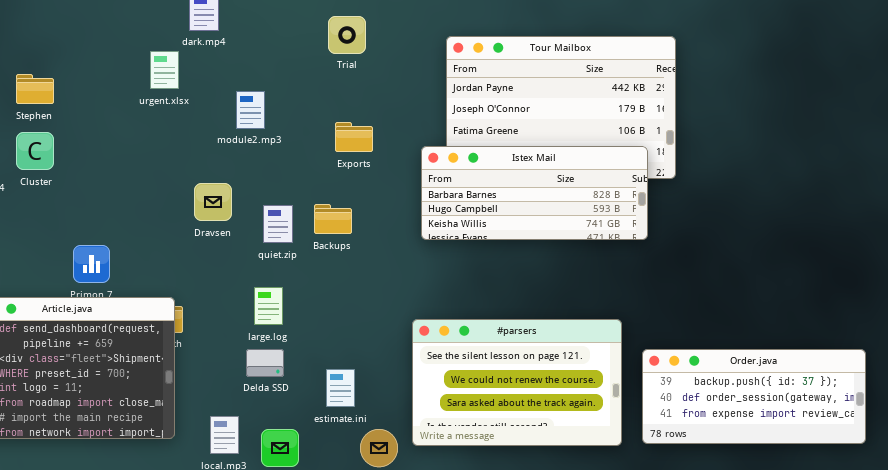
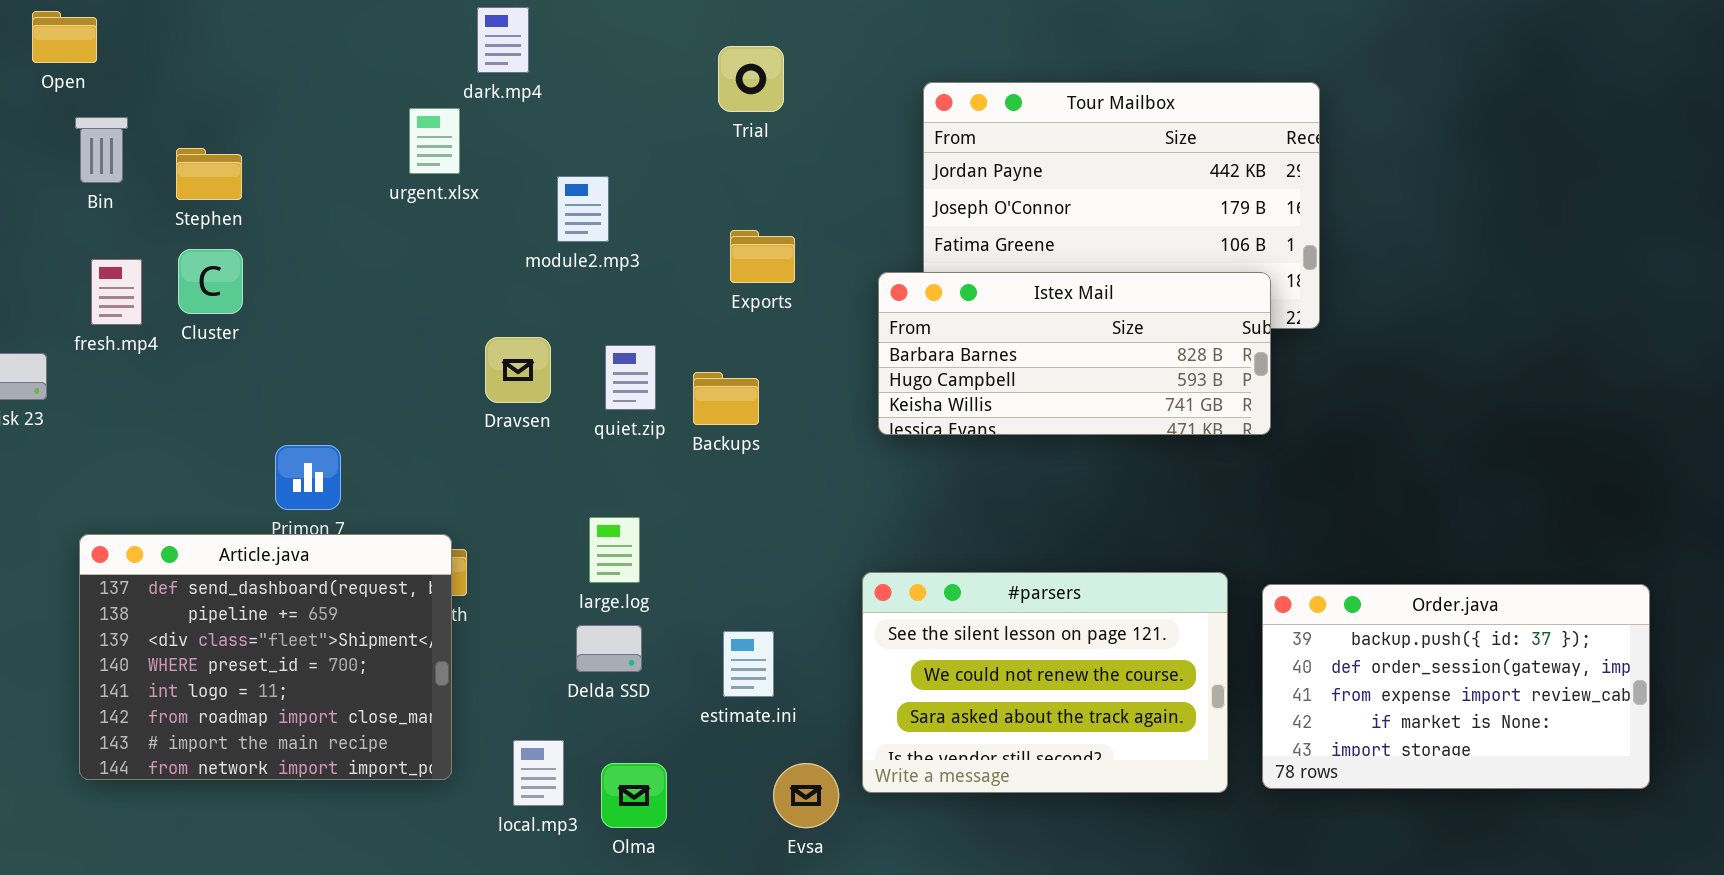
quiet.zip: [263,205,293,243] -> [605,345,656,410], moved
Order.java: [642,349,866,444] -> [1262,584,1650,789], resized
estimate.ini: [326,369,355,407] -> [723,631,774,697], moved

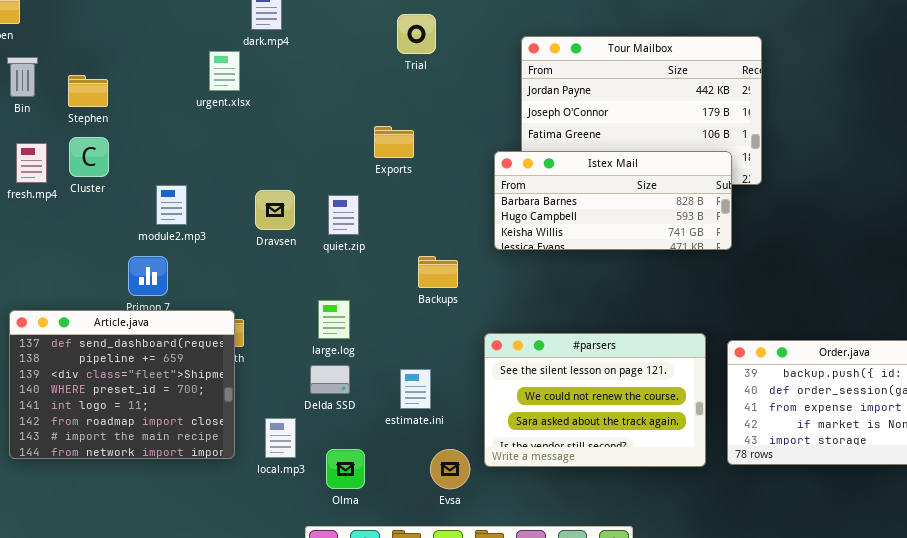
module2.mp3: [557,176,609,242] -> [156,185,187,225], moved
Exports: [730,230,795,283] -> [374,126,414,158], moved
Backups: [693,372,759,425] -> [418,256,458,288], moved
local.mp3: [513,740,564,806] -> [265,418,296,458], moved

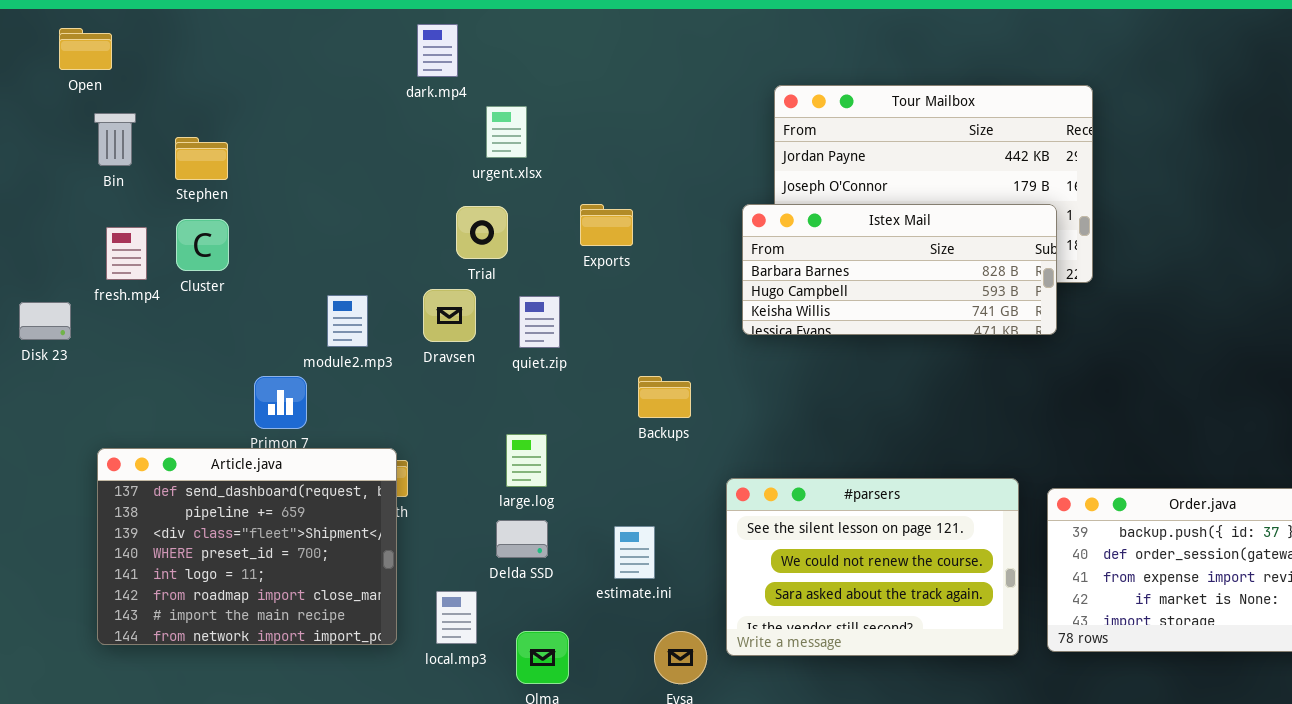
Trial: [397,14,436,54] -> [456,206,508,259], moved
urgent.xlsx: [209,51,240,91] -> [486,106,527,158], moved
Istex Mail: [494,151,732,250] -> [742,204,1057,335], moved
module2.mp3: [156,185,187,225] -> [327,295,368,347], moved

